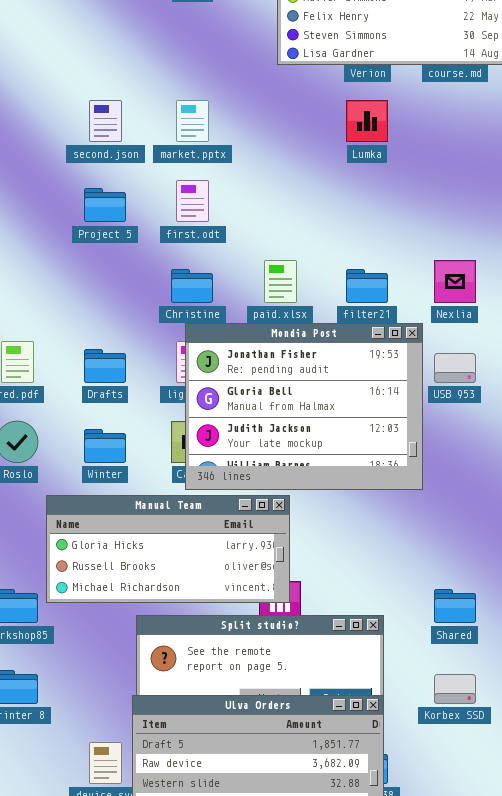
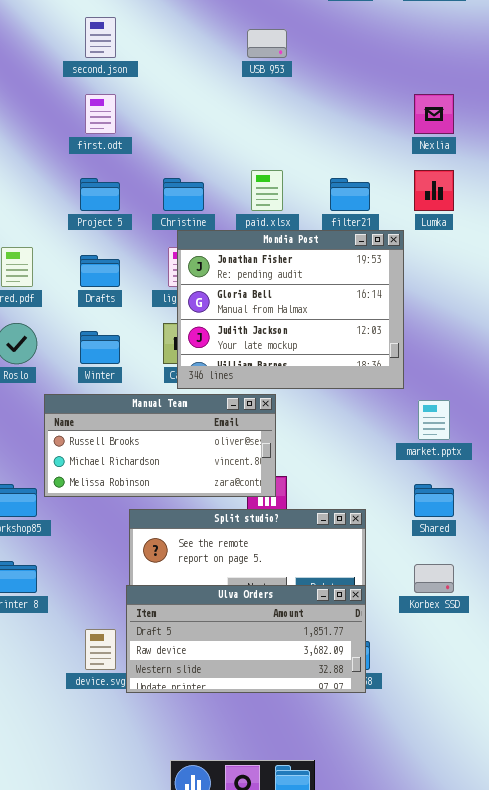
market.pptx: [176,100,209,142] -> [418,400,450,440], moved
Lumka: [346,100,388,142] -> [414,170,454,211], moved
first.odt: [176,180,209,222] -> [85,94,116,134], moved
Project 5: [84,188,126,222] -> [80,178,120,211], moved
Nexlia: [434,260,476,303] -> [414,94,454,134], moved
USB 953: [434,353,476,383] -> [247,29,287,58], moved
Manual Team: [46,495,290,603] -> [44,394,276,497], scrolled down 1 row

